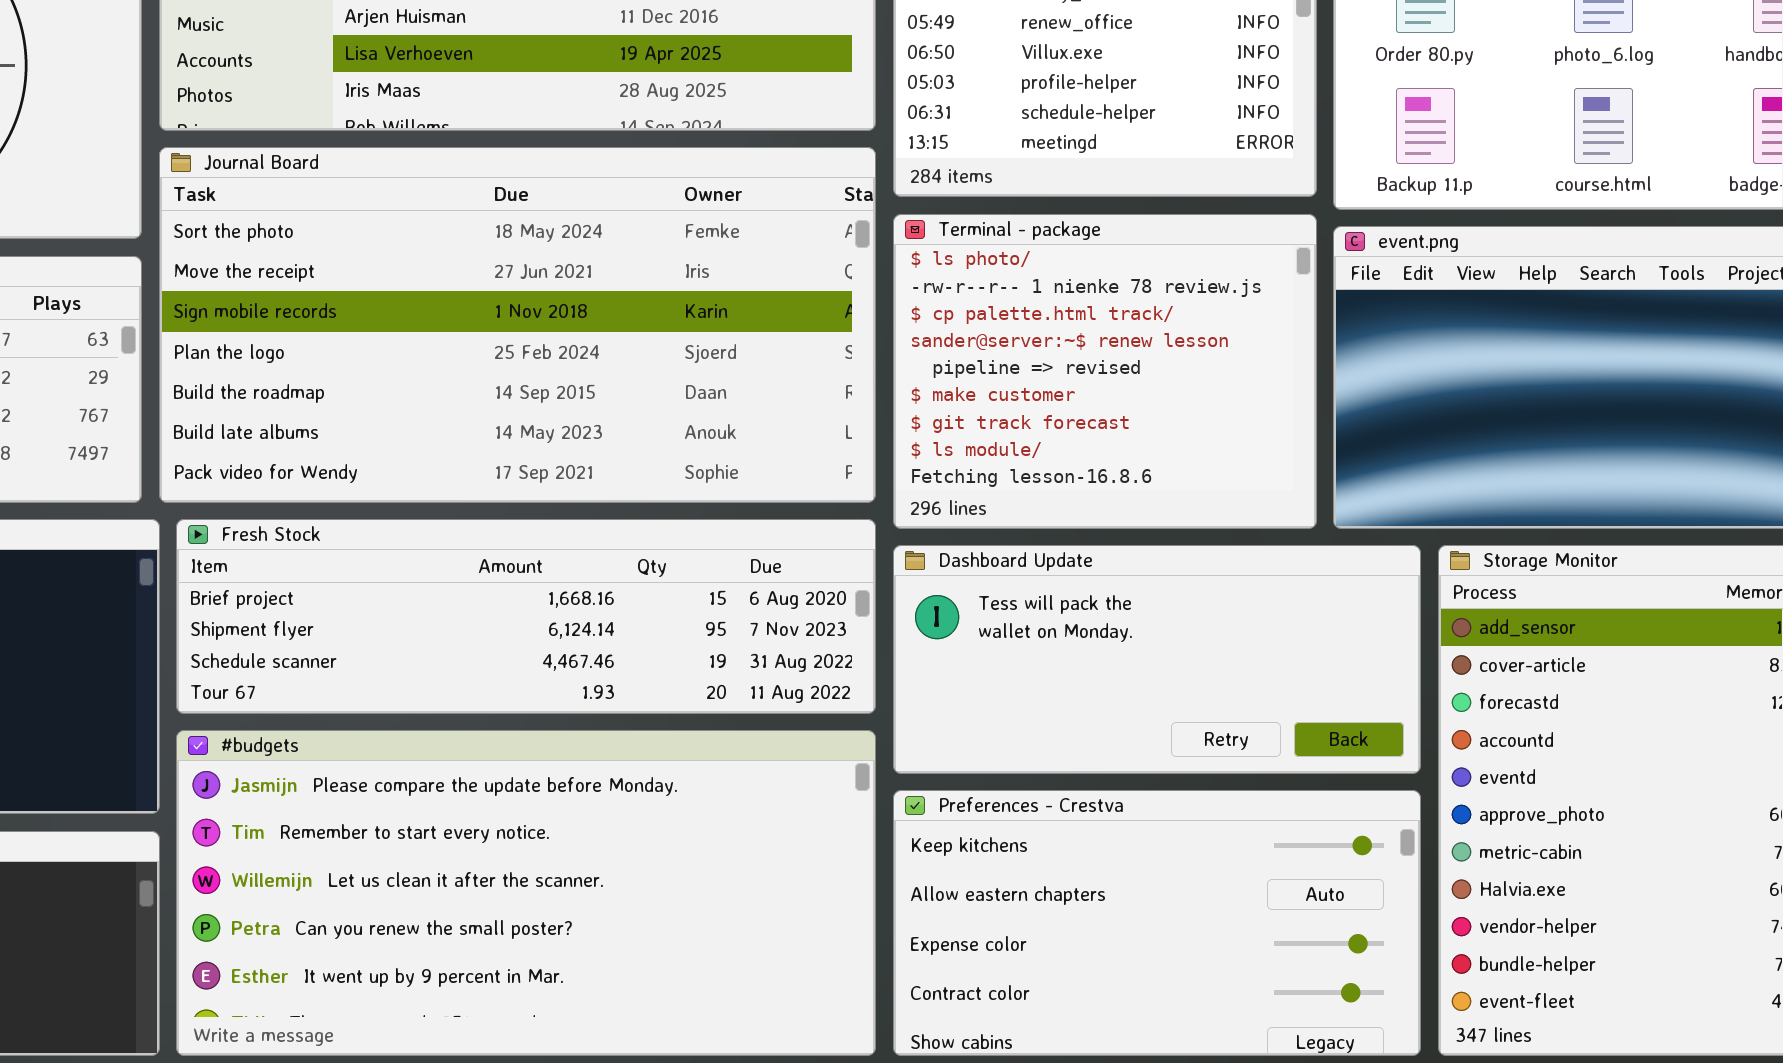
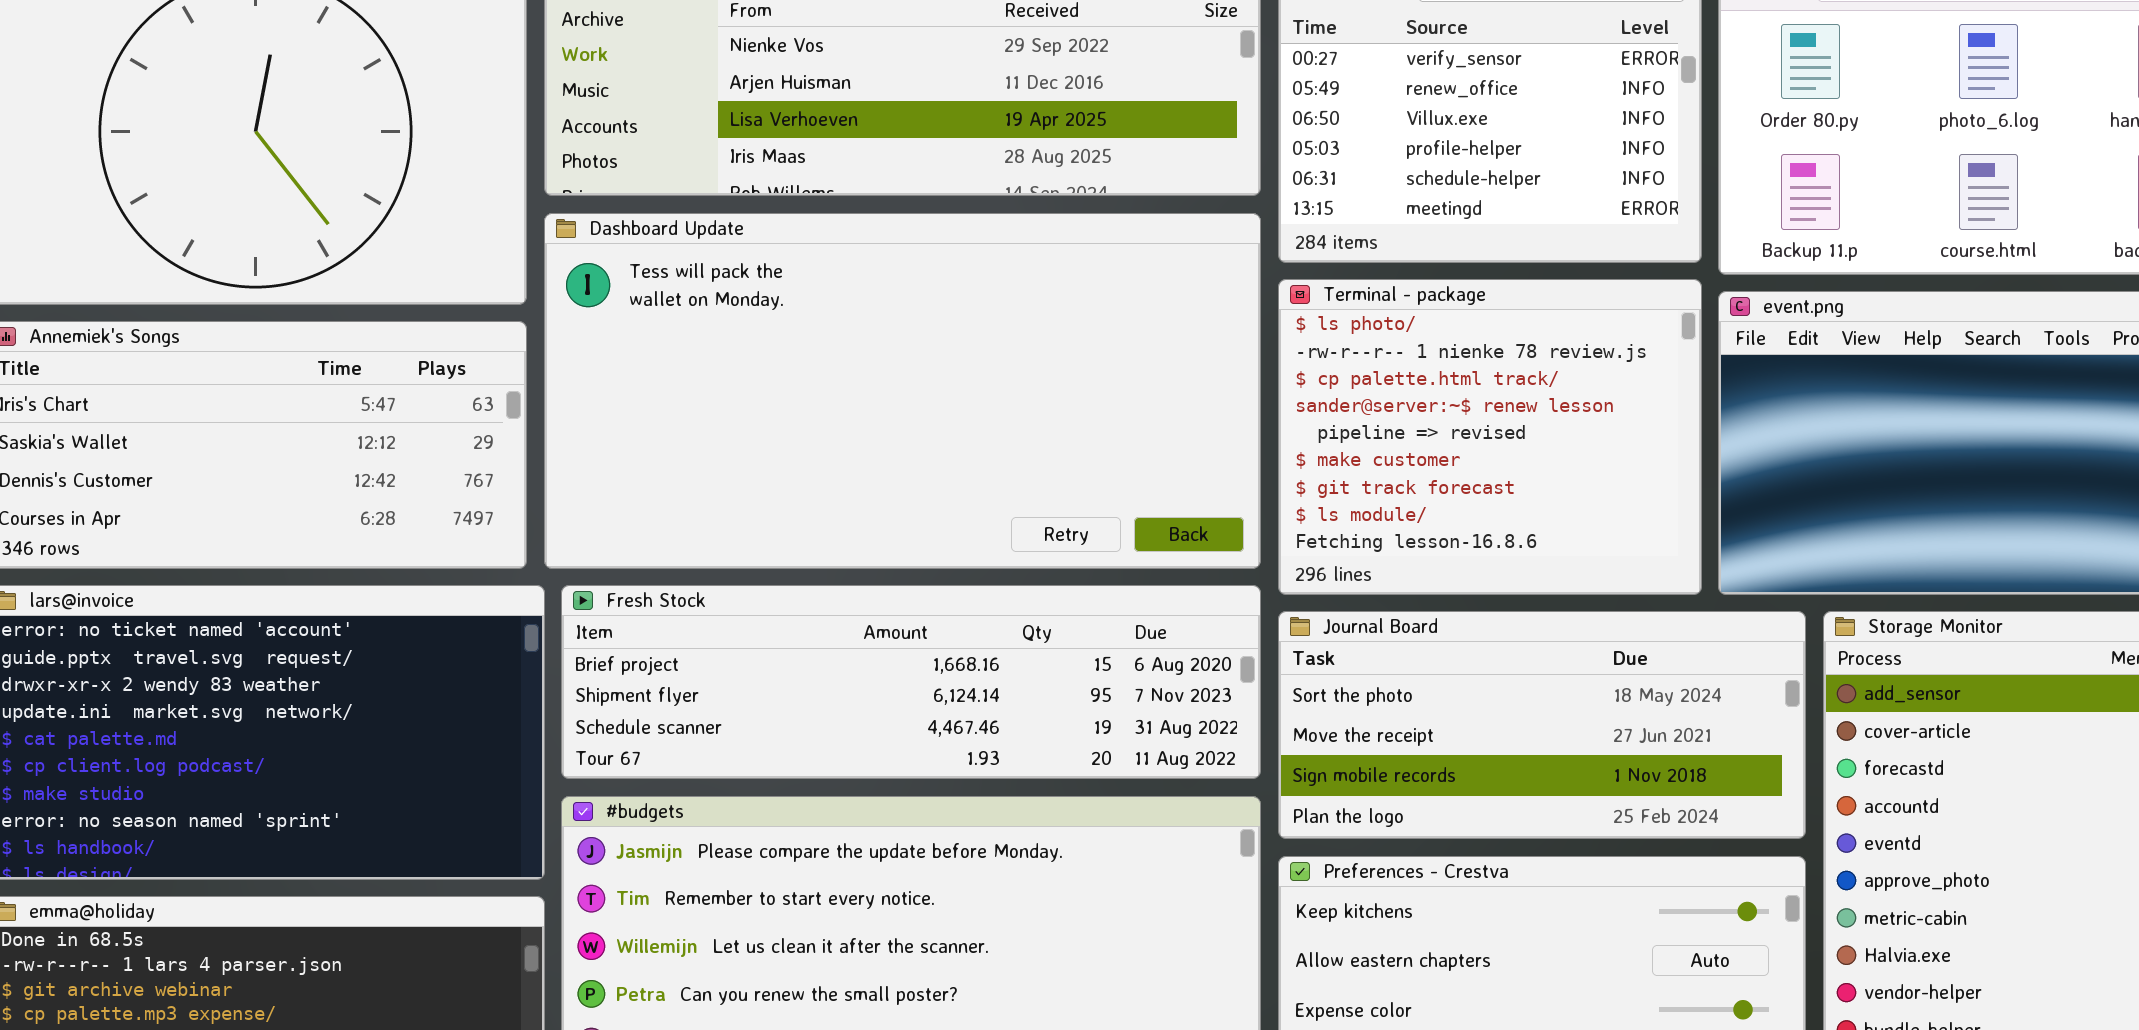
Journal Board: [159,147,876,503] -> [1278,611,1806,839], moved, resized
Dashboard Update: [893,545,1421,774] -> [544,213,1261,569], moved, resized

